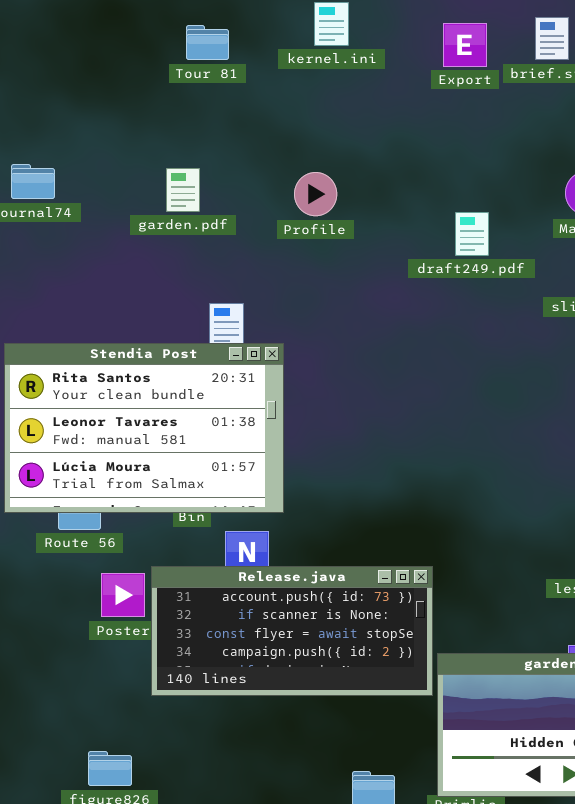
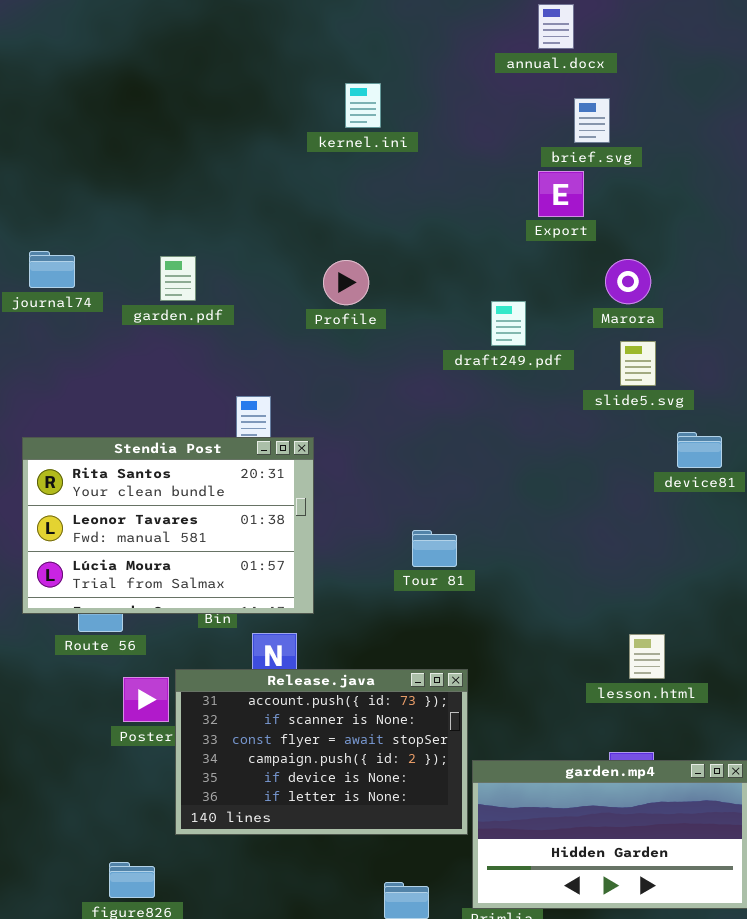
Export: [443,23,487,67] -> [538,171,584,217], moved
Tour 81: [186,25,229,60] -> [412,530,457,567], moved
garden.pdf: [166,168,200,212] -> [160,256,196,301], moved
Release.java: [151,566,433,696] -> [175,669,468,835], resized

